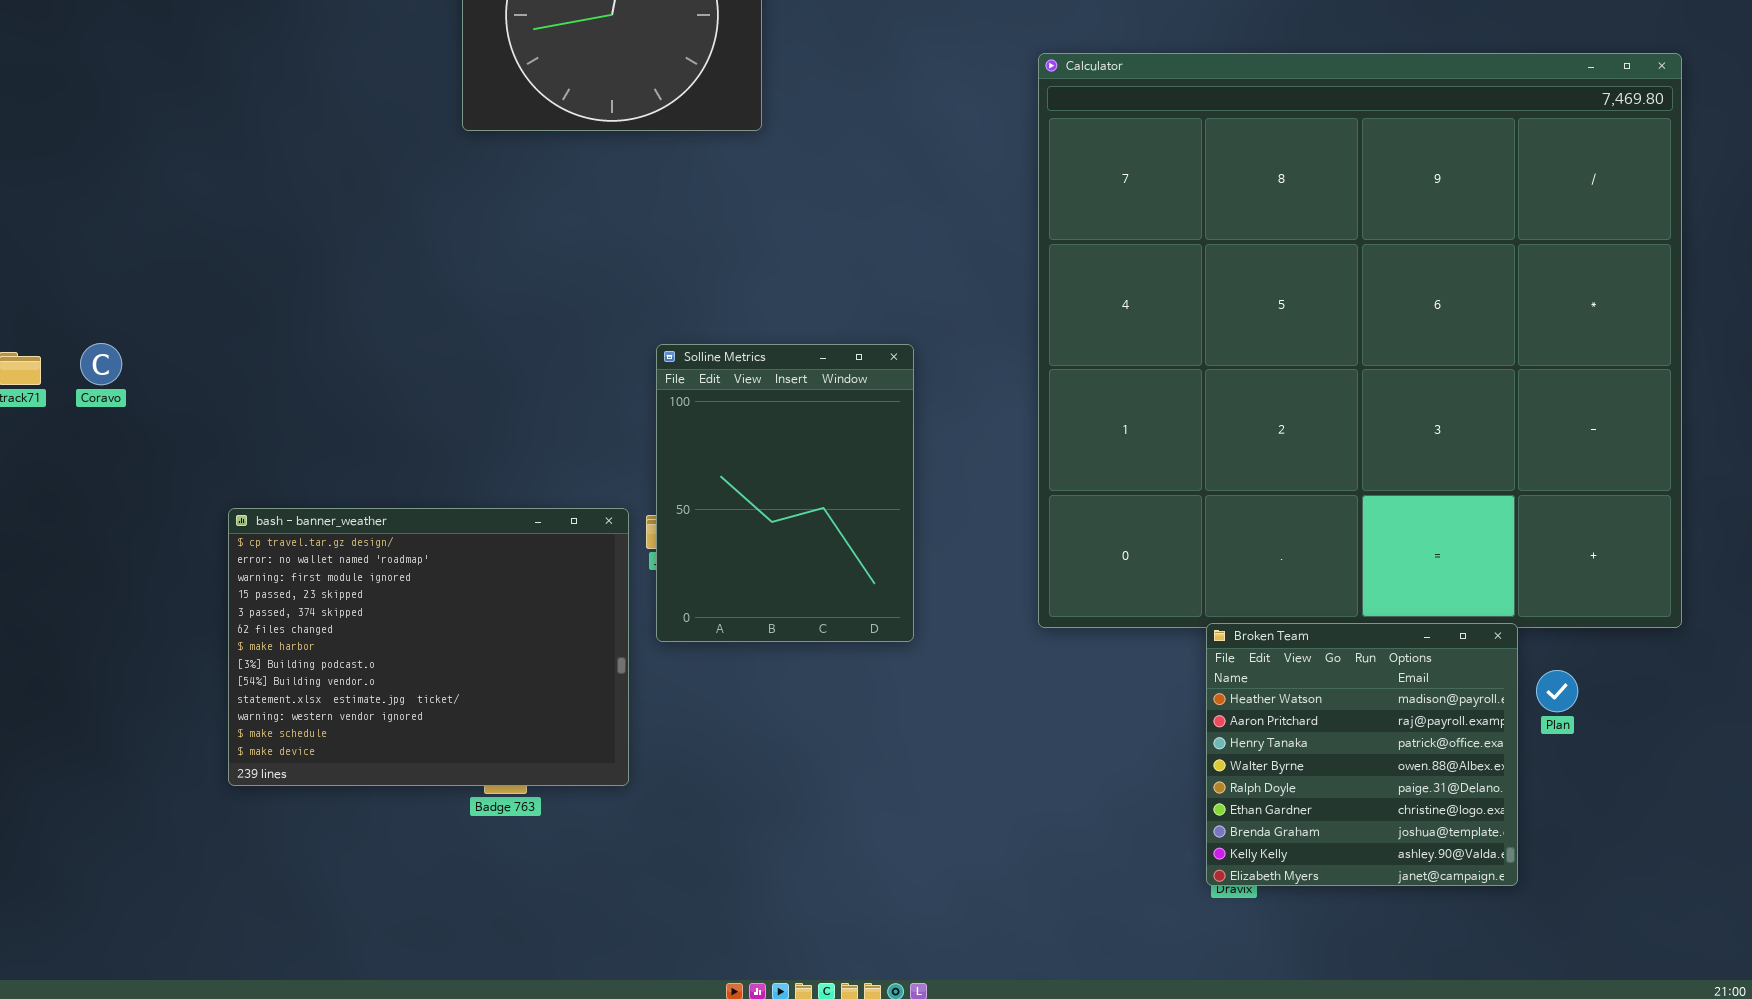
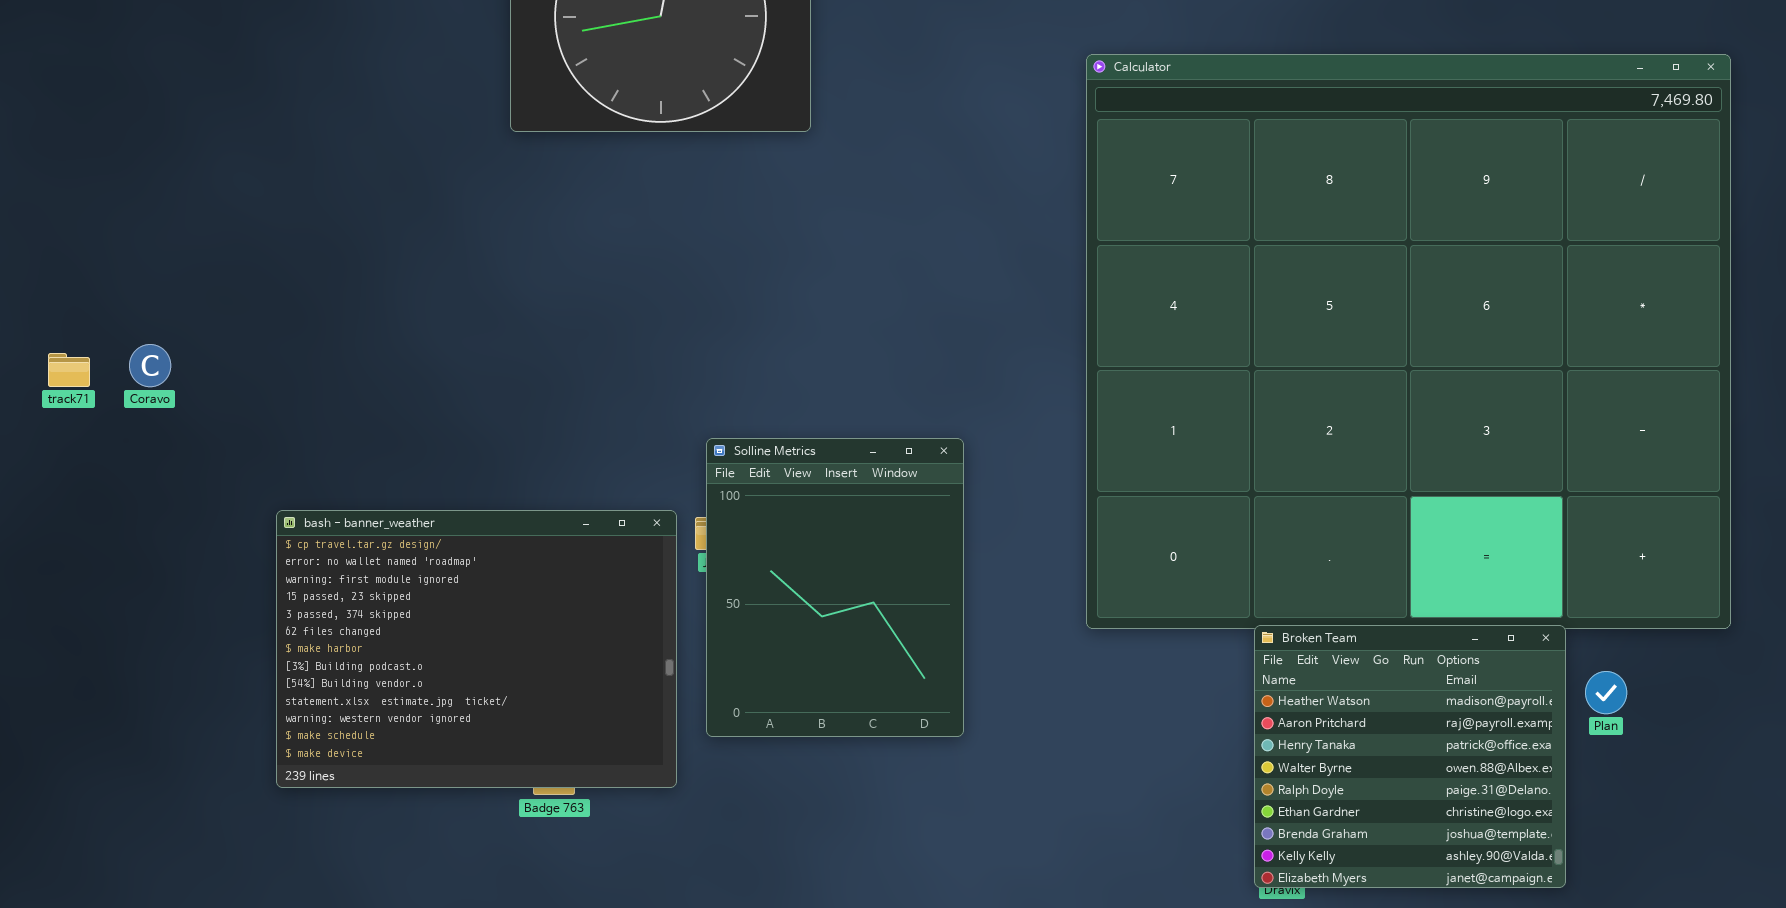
Solline Metrics: [656,344,914,642] -> [706,438,964,737], moved

